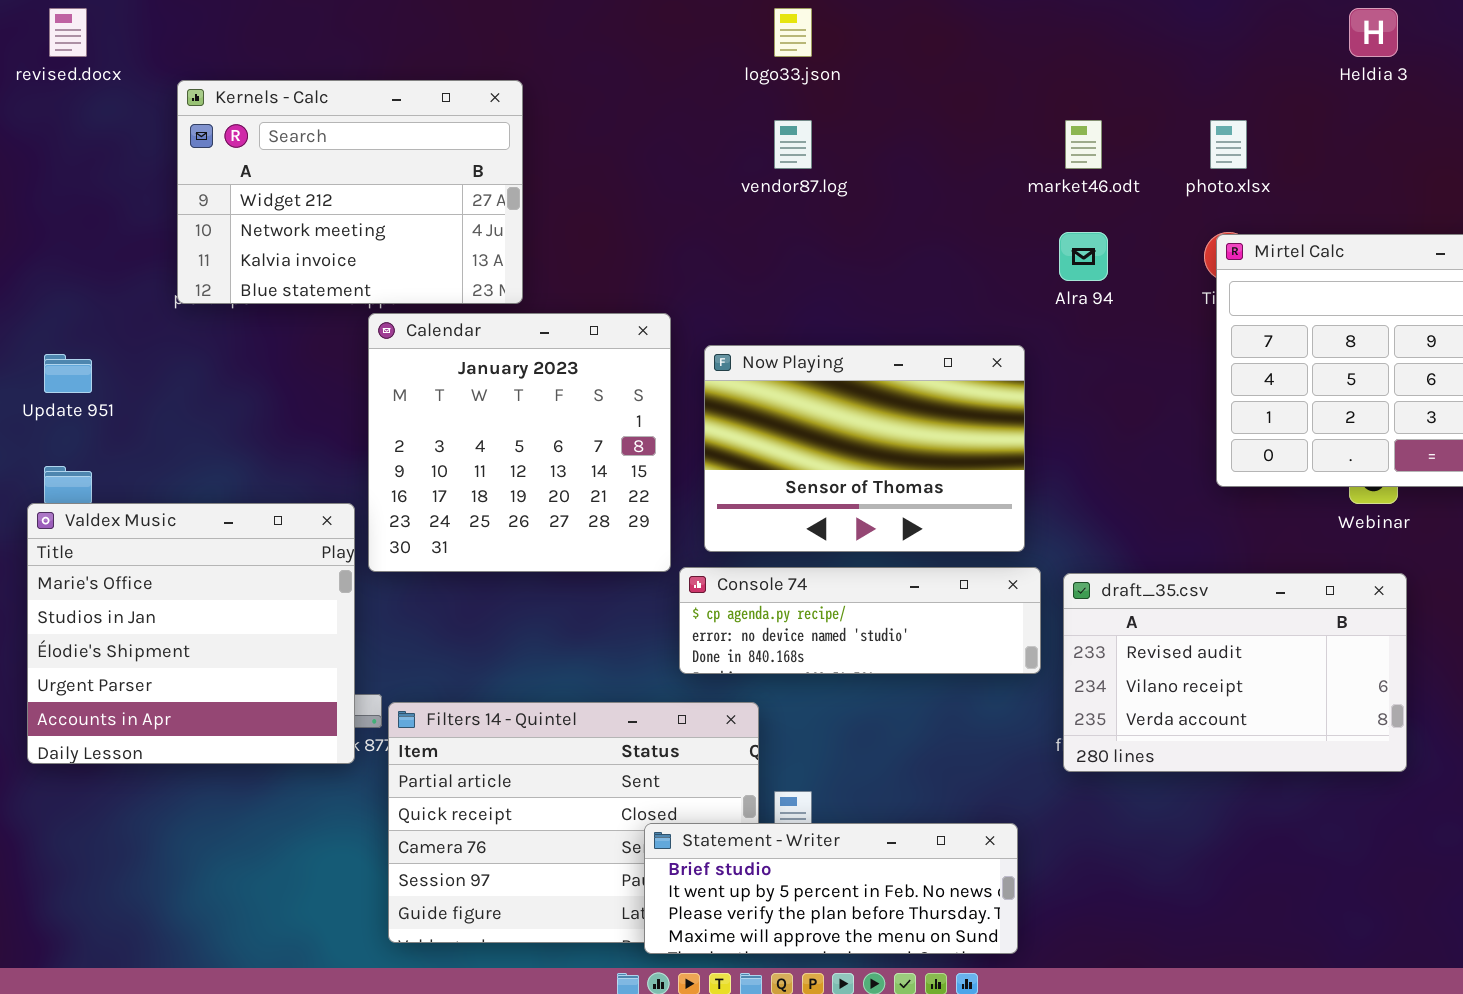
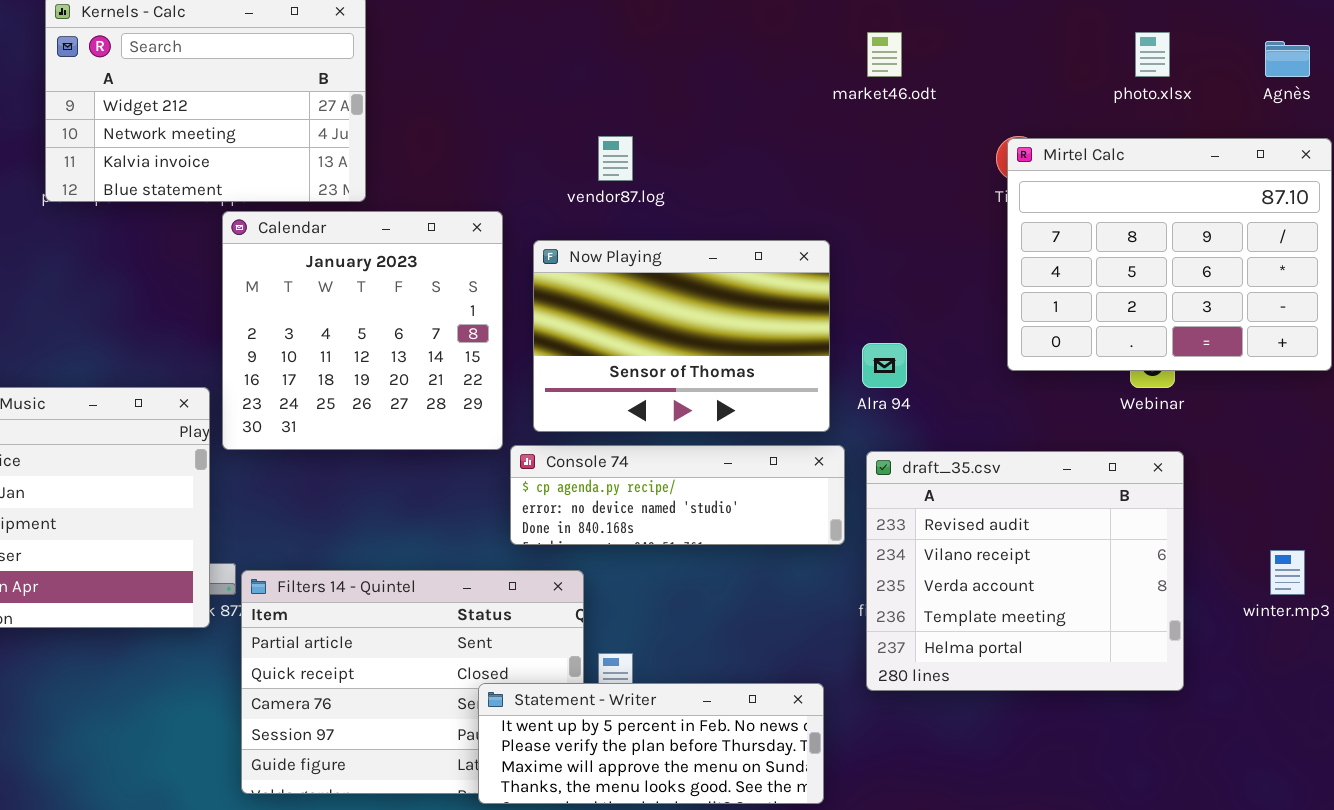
vendor87.log: [774,120,812,169] -> [598,136,633,181], moved
photo.xlsx: [1210,120,1247,169] -> [1135,32,1170,77], moved
Alra 94: [1059,232,1108,281] -> [862,343,907,388], moved
draft_35.csv: [1063,573,1407,772] -> [866,451,1184,691], resized
Statement - Writer: [644,823,1018,954] -> [478,683,824,804], scrolled down 1 row

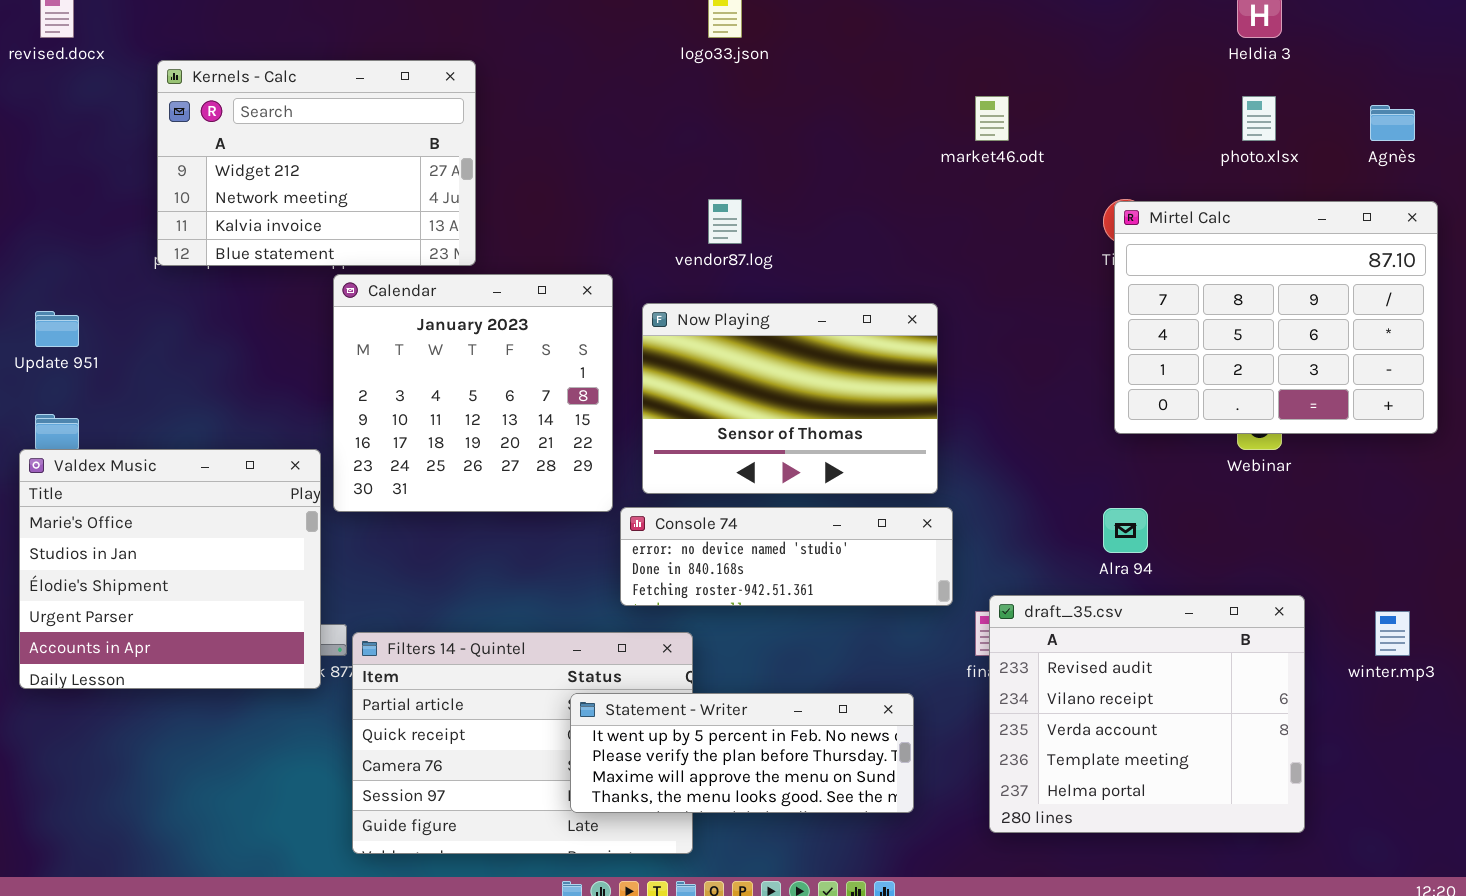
Alra 94: [862,343,907,388] -> [1103,508,1148,553], moved
Console 74: [510,445,845,545] -> [620,507,953,606], scrolled down 1 row
draft_35.csv: [866,451,1184,691] -> [989,595,1305,833], moved
Statement - Writer: [478,683,824,804] -> [570,693,914,813], moved

